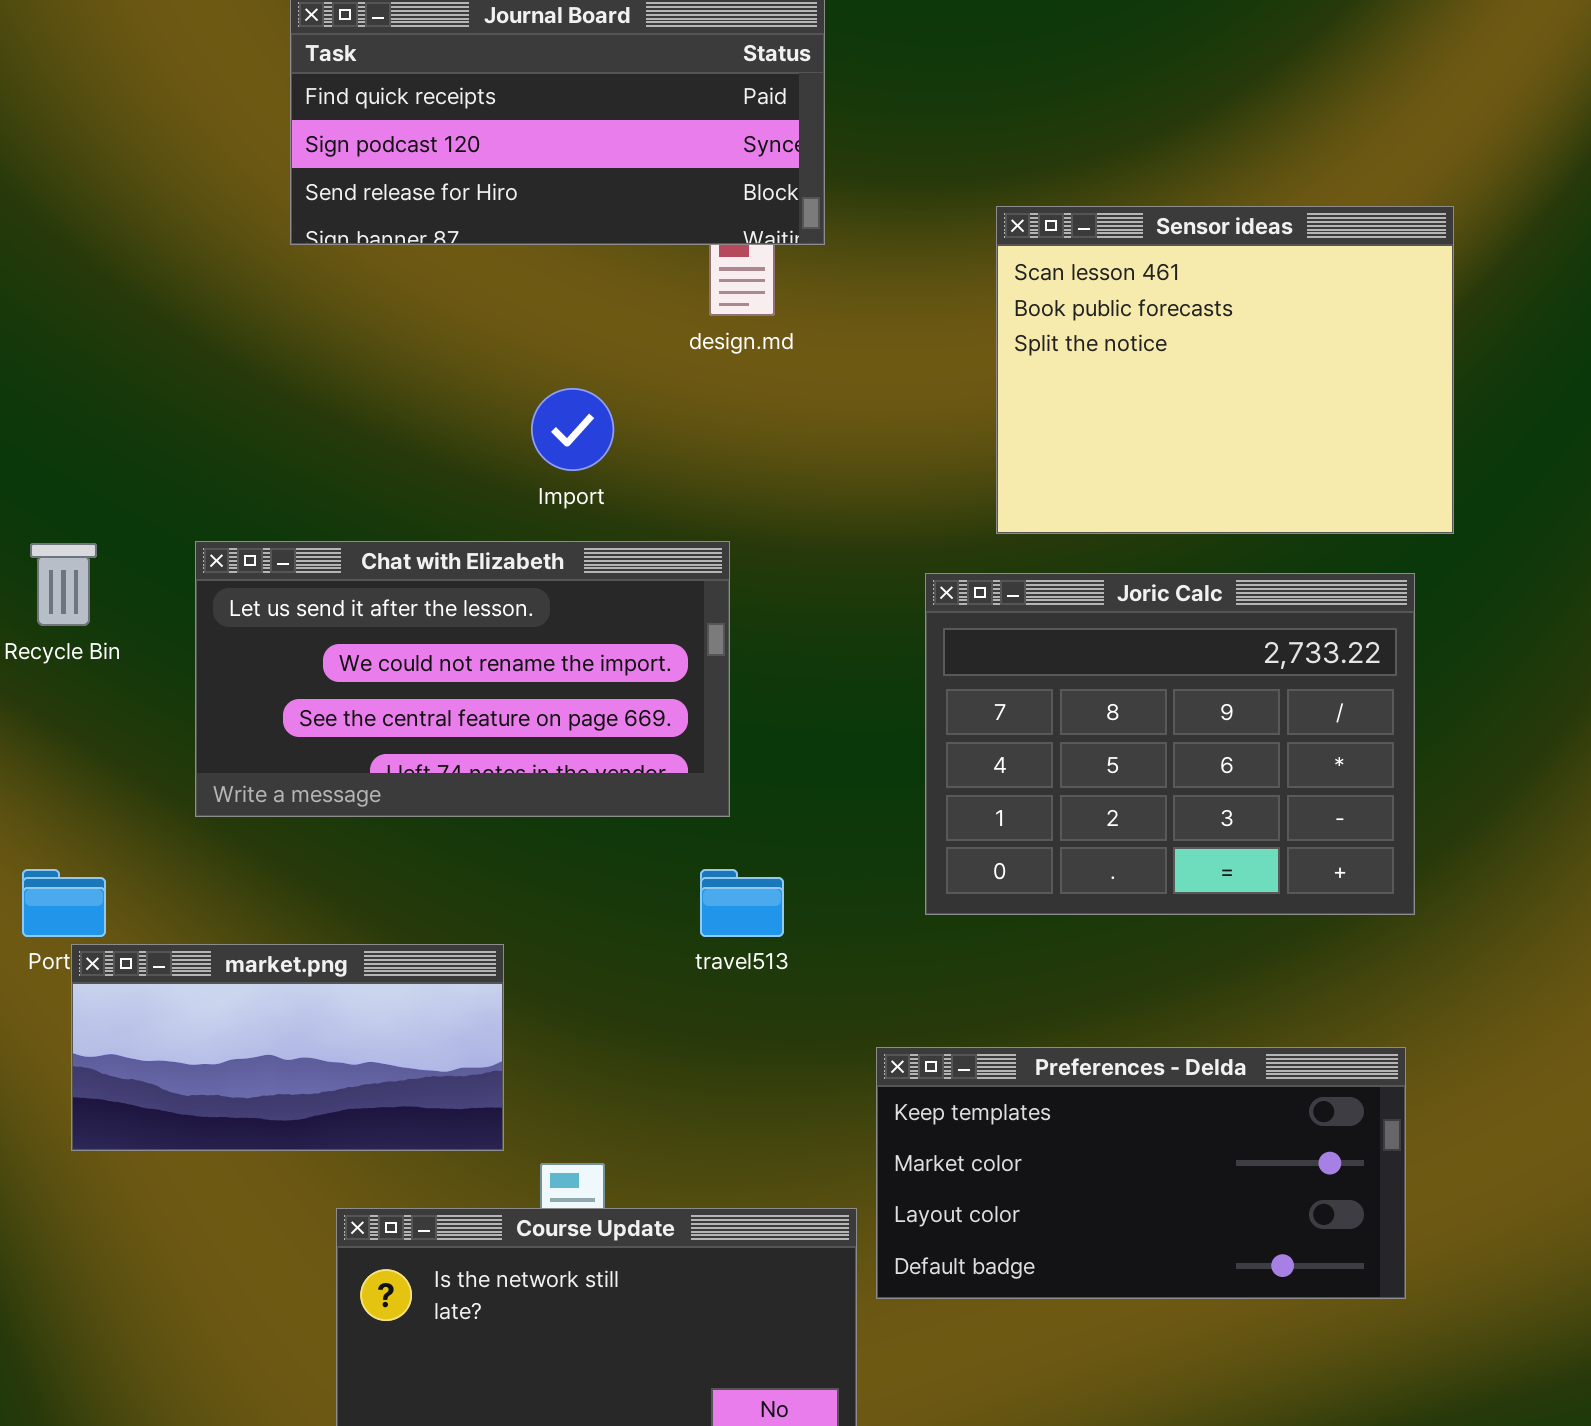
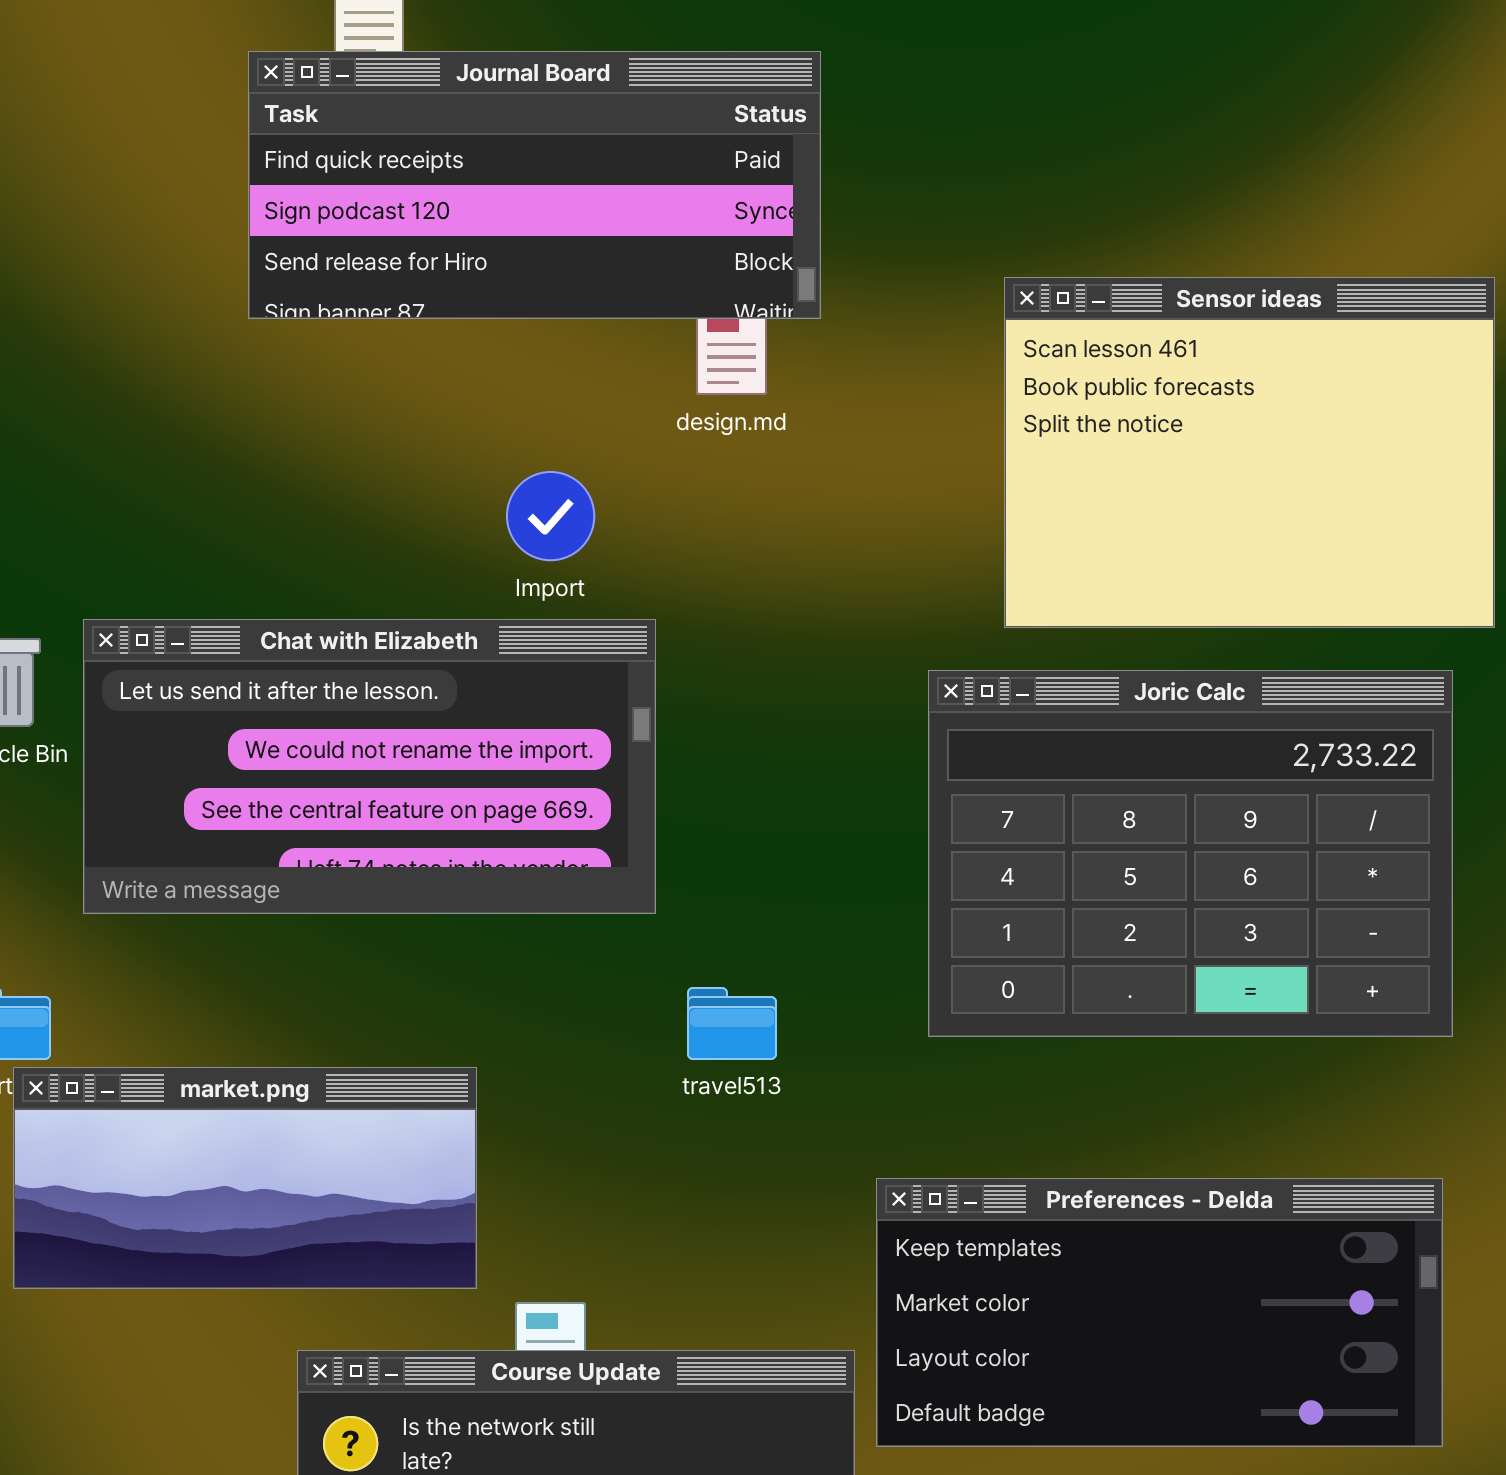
Chat with Elizabeth: [195,541,730,817] -> [83,619,656,914], moved

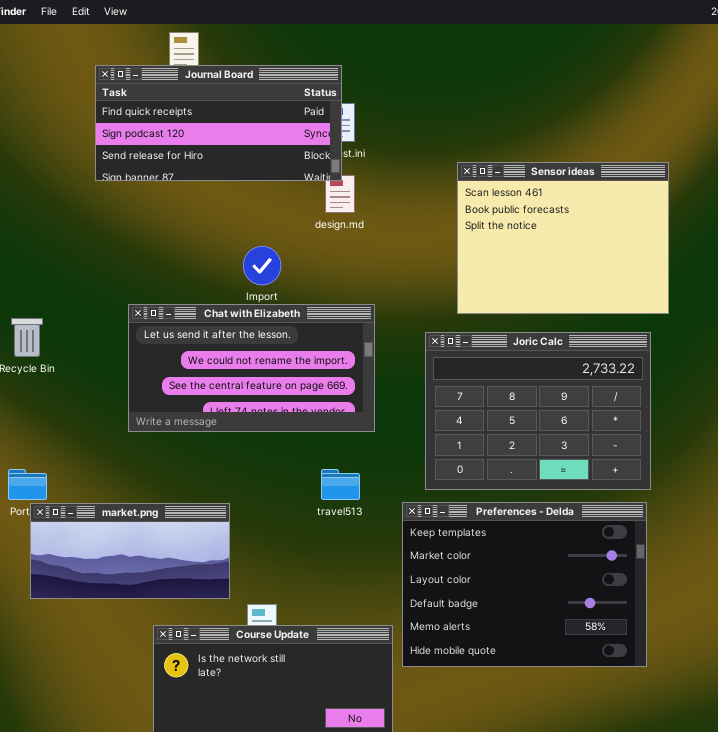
Journal Board: [248,51,821,319] -> [95,65,342,181], moved
Chat with Elizabeth: [83,619,656,914] -> [128,304,375,432], moved
Preferences - Delda: [876,1178,1443,1447] -> [402,502,647,667], resized

